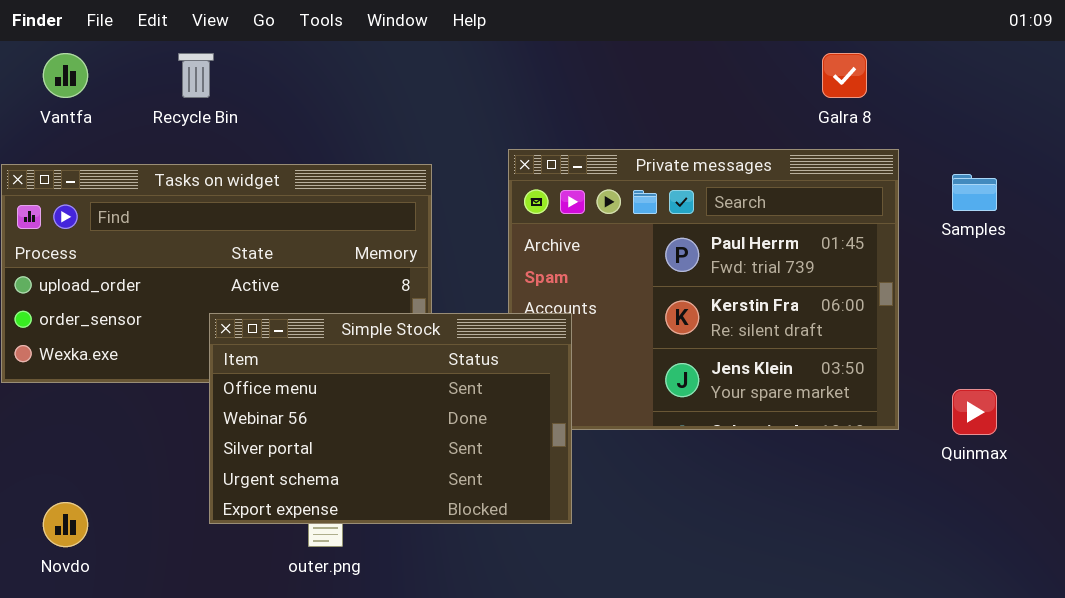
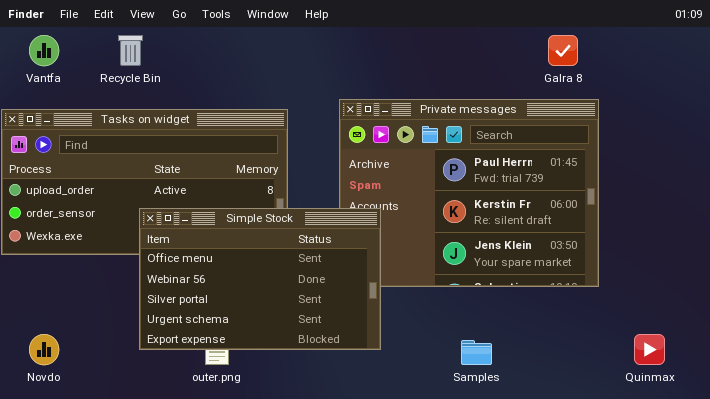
Samples: [952,174,997,211] -> [461,340,492,365], moved
Quinmax: [952,389,997,435] -> [634,334,665,365], moved

